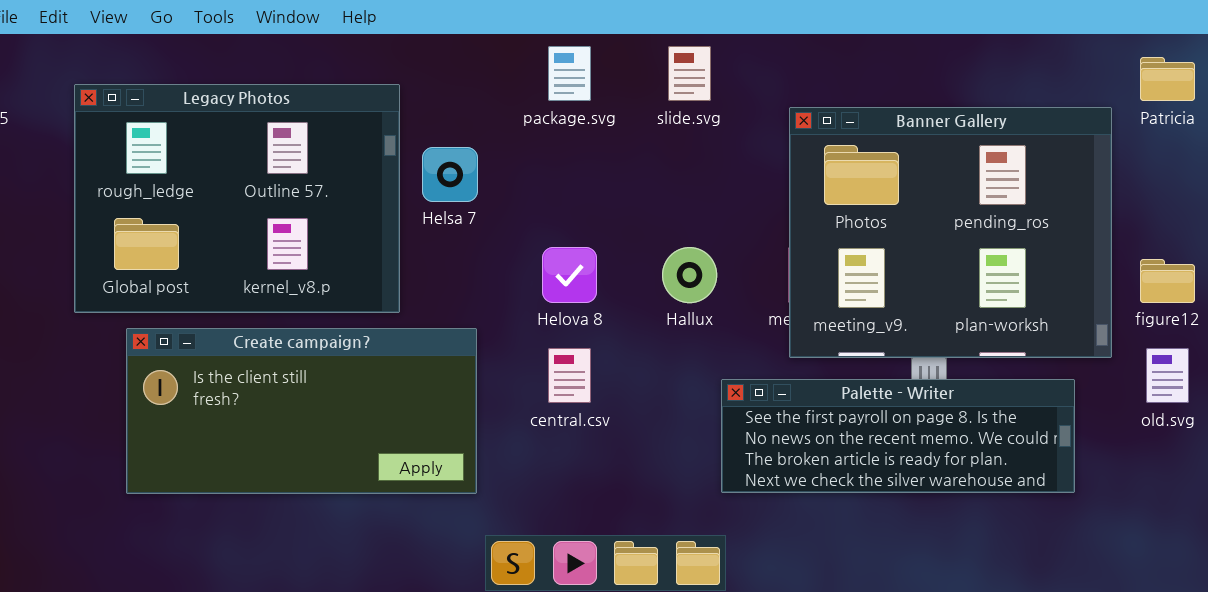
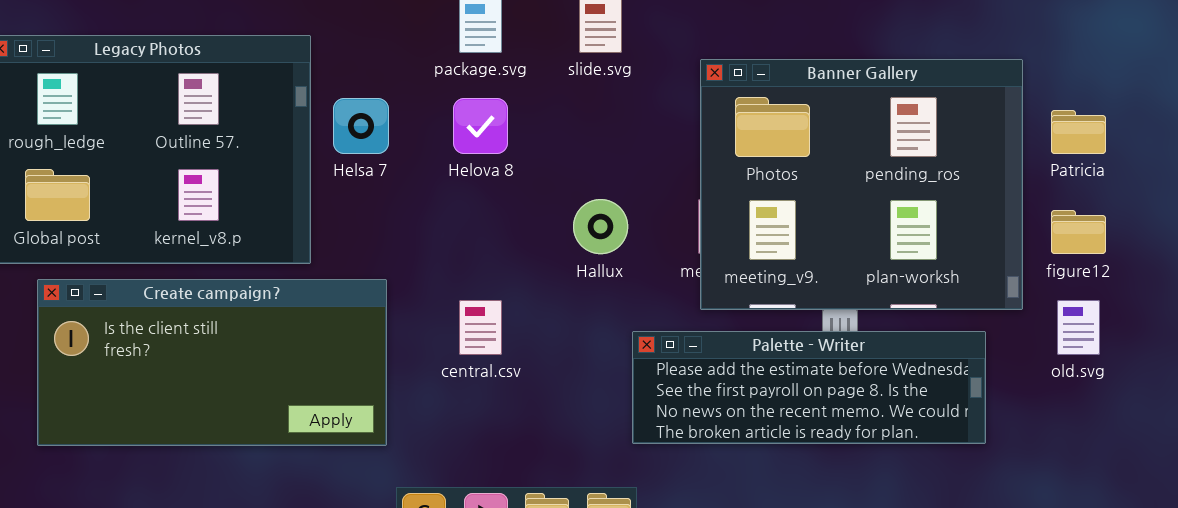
Patricia: [1140,57,1195,101] -> [1051,110,1106,154], moved
Helova 8: [542,247,597,303] -> [453,98,508,154], moved
Palette - Writer: [721,379,1075,493] -> [632,331,986,444], scrolled up 1 row

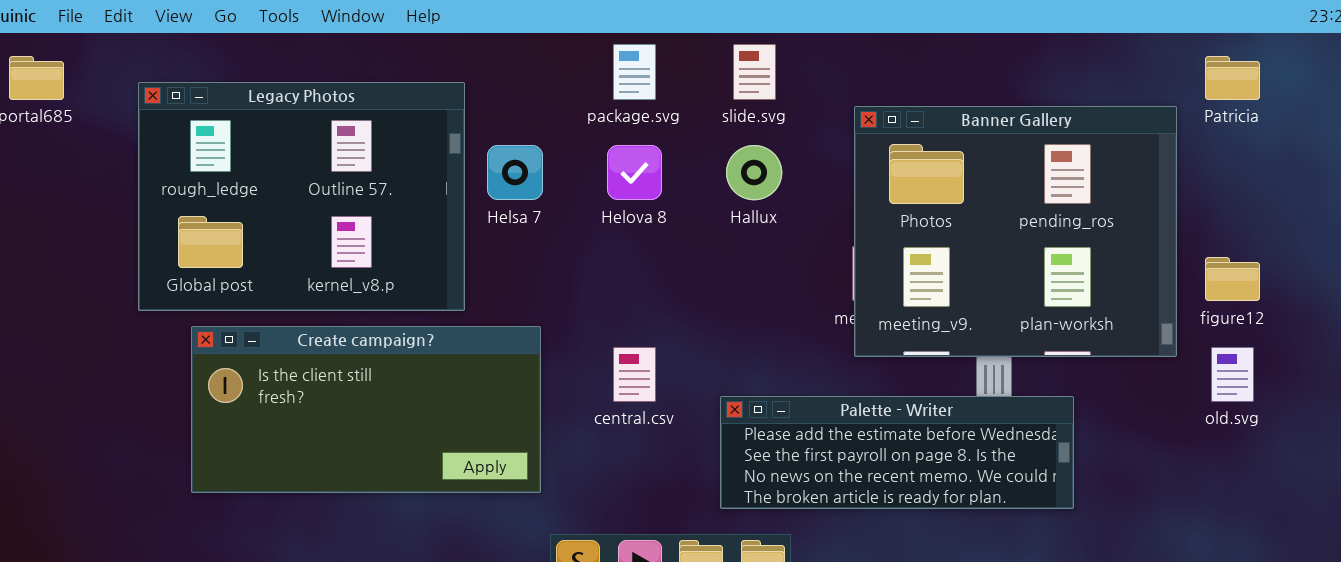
Patricia: [1051,110,1106,154] -> [1205,56,1260,100], moved
Hallux: [573,199,628,254] -> [726,145,782,200], moved
Palette - Writer: [632,331,986,444] -> [720,396,1074,509], moved

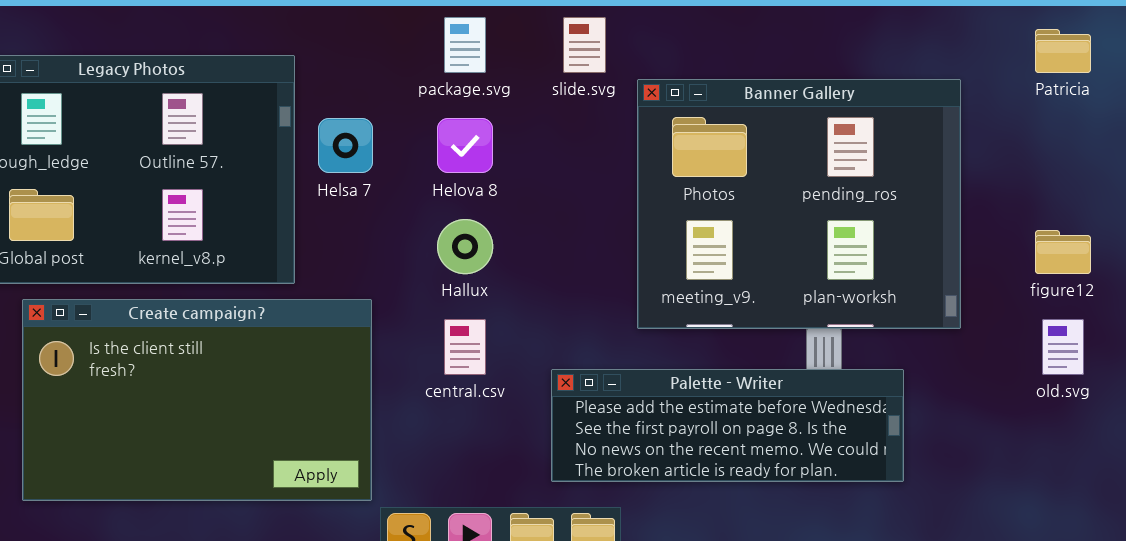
Banner Gallery: [854,106,1177,357] -> [637,79,961,329], moved
Hallux: [726,145,782,200] -> [437,219,493,274], moved
Create campaign?: [191,326,541,493] -> [22,299,372,501], resized

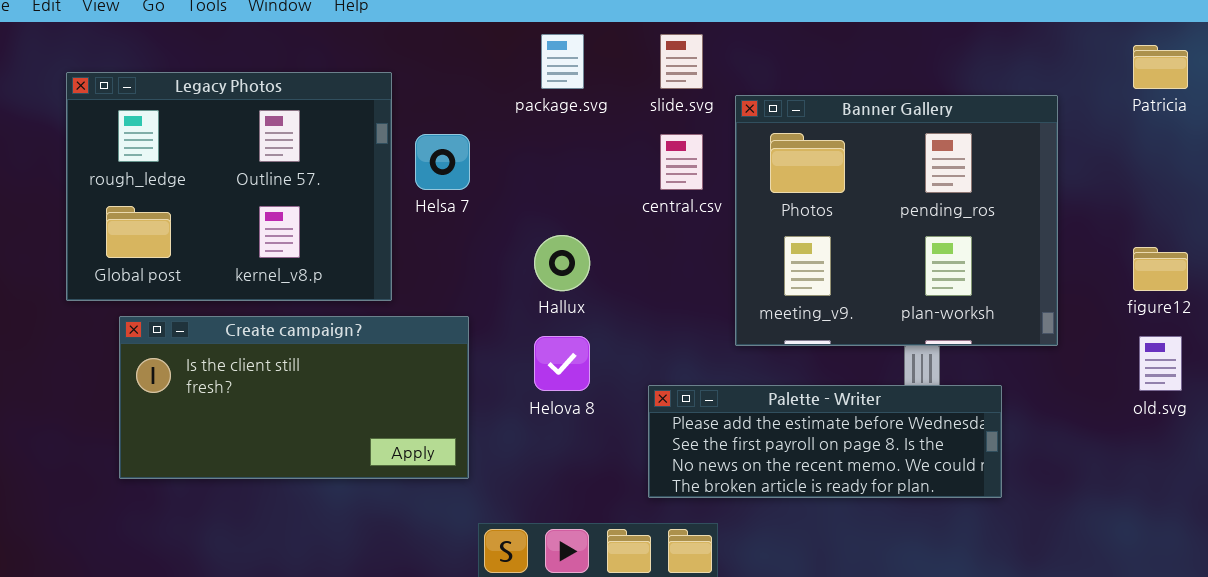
Helova 8: [437,118,493,173] -> [534,336,590,391], moved
Create campaign?: [22,299,372,501] -> [119,316,469,479], resized
central.csv: [444,319,486,375] -> [660,134,703,190], moved

